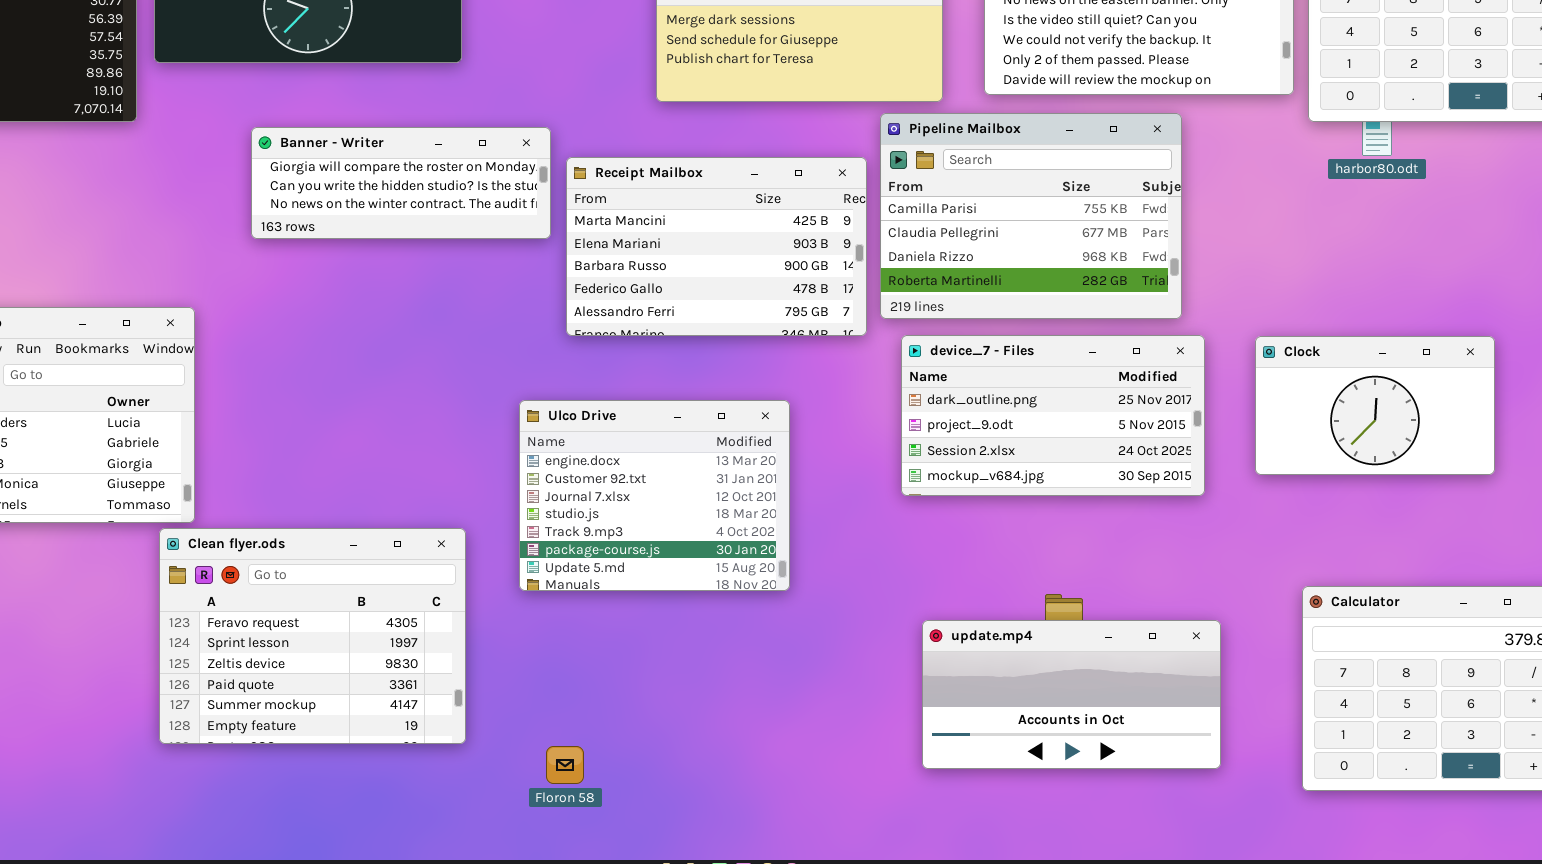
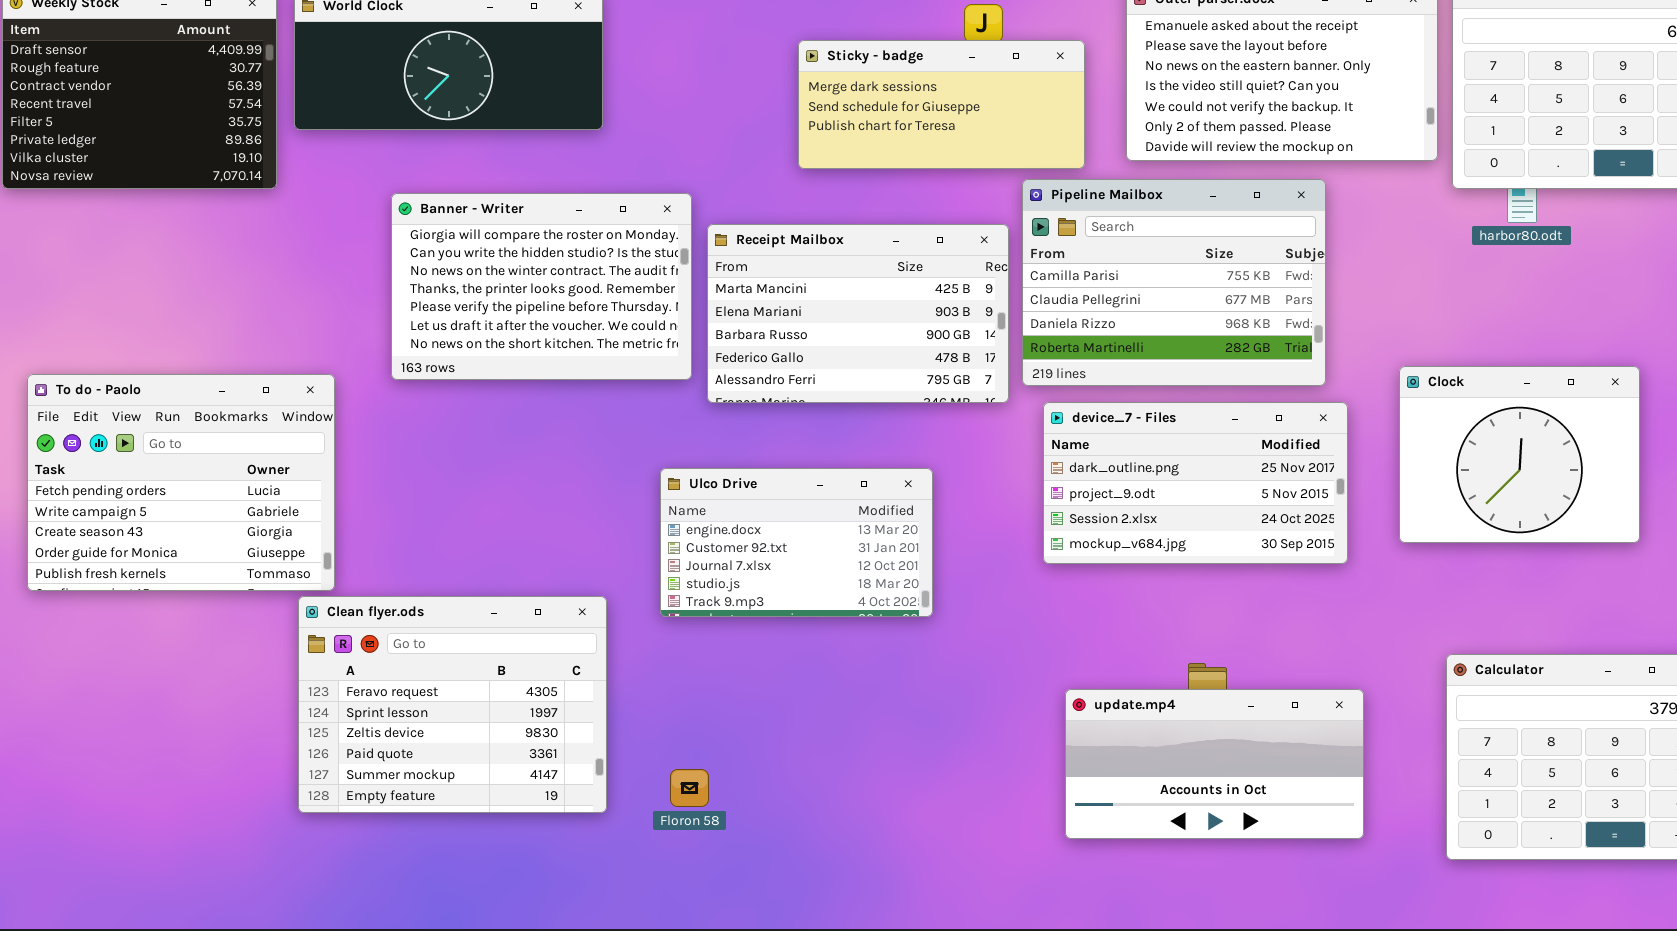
Banner - Writer: [251,127,551,239] -> [391,193,692,380], resized
Clock: [1255,336,1495,475] -> [1399,366,1640,543], resized
Ulco Drive: [519,400,790,591] -> [660,468,933,617], resized
Floron 58: [546,746,584,784] -> [670,769,709,807], moved

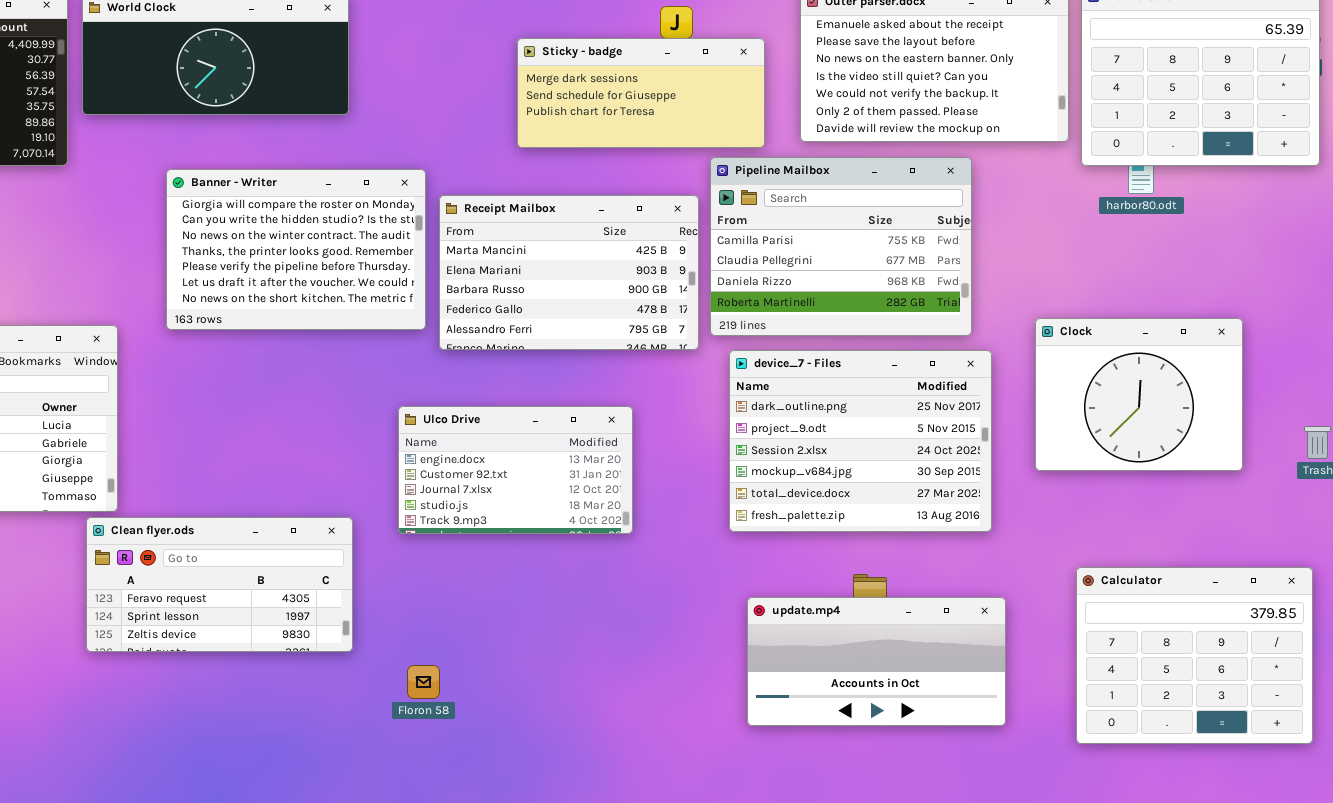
device_7 - Files: [1043,402,1348,564] -> [729,350,992,532], resized
Clean flyer.ods: [298,596,607,813] -> [86,517,353,652], resized

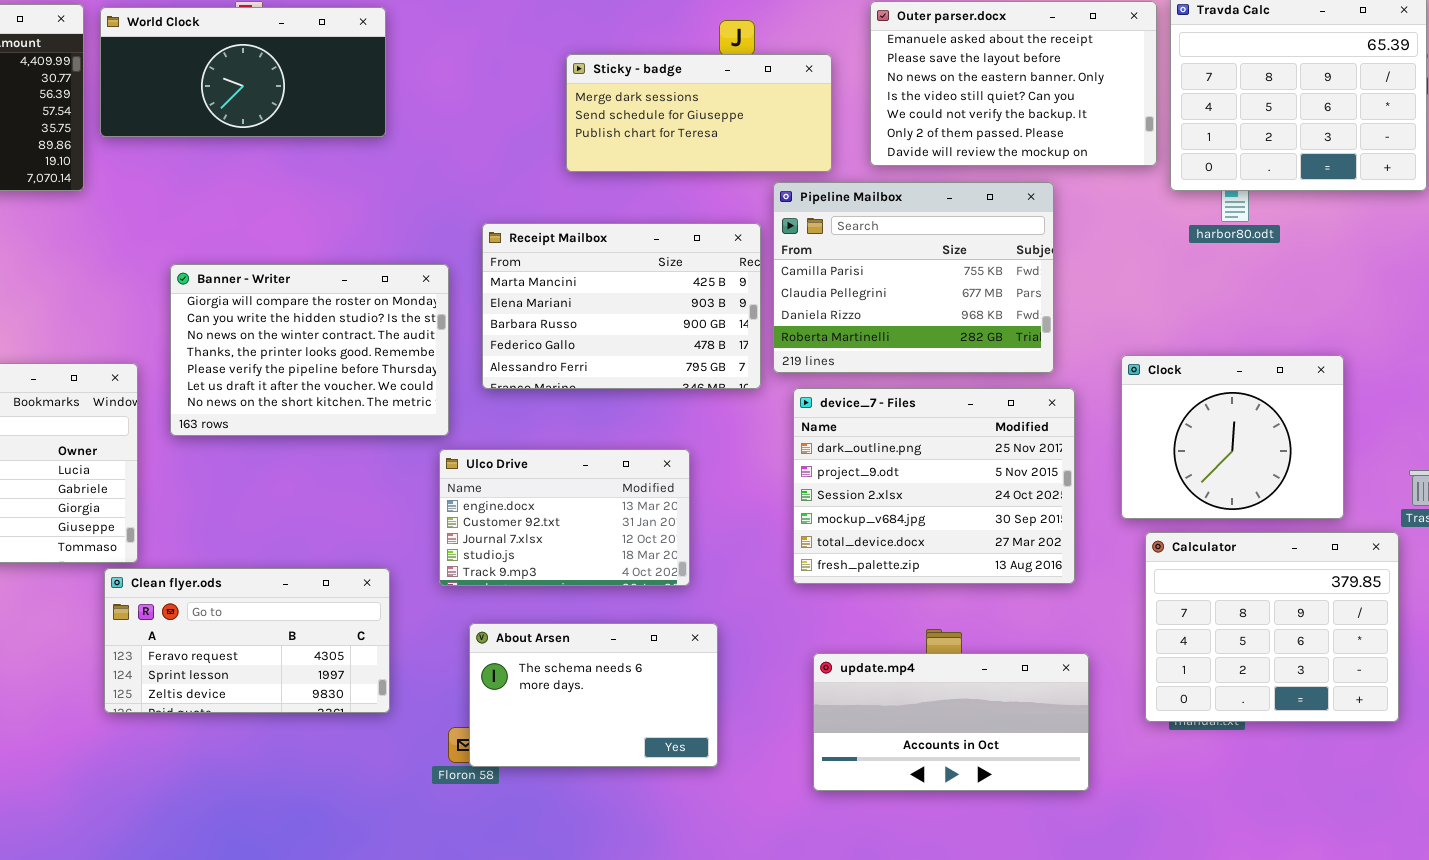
Banner - Writer: [166,169,426,330] -> [170,264,449,436], moved
Calculator: [1076,567,1313,744] -> [1145,532,1399,722], moved
About Arsen: none -> [469,623,718,767], opened

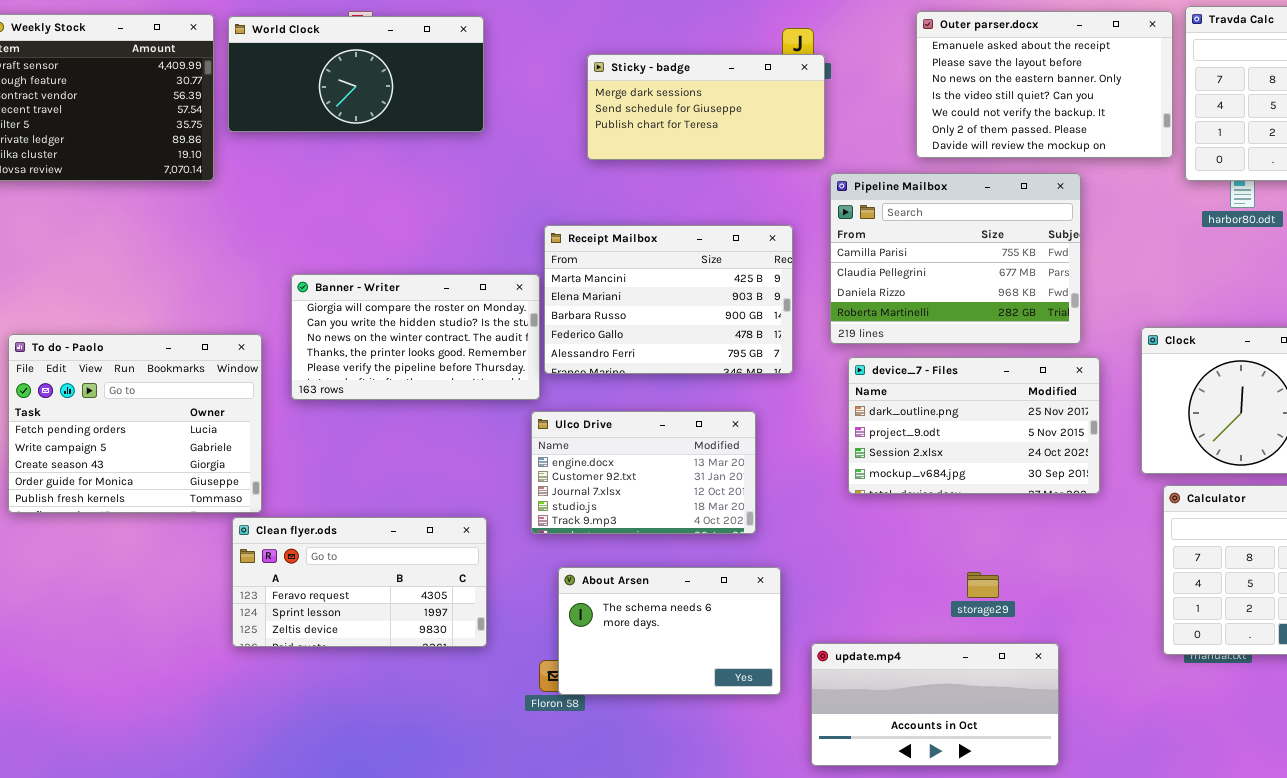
Sticky - badge: [566,54,832,172] -> [587,54,825,160], moved
Receipt Mailbox: [482,223,761,389] -> [544,225,793,374], moved
Banner - Writer: [170,264,449,436] -> [291,274,540,400], resized
device_7 - Files: [793,388,1075,584] -> [848,357,1100,494], resized
update.mp4: [813,653,1089,791] -> [811,643,1059,766], moved

